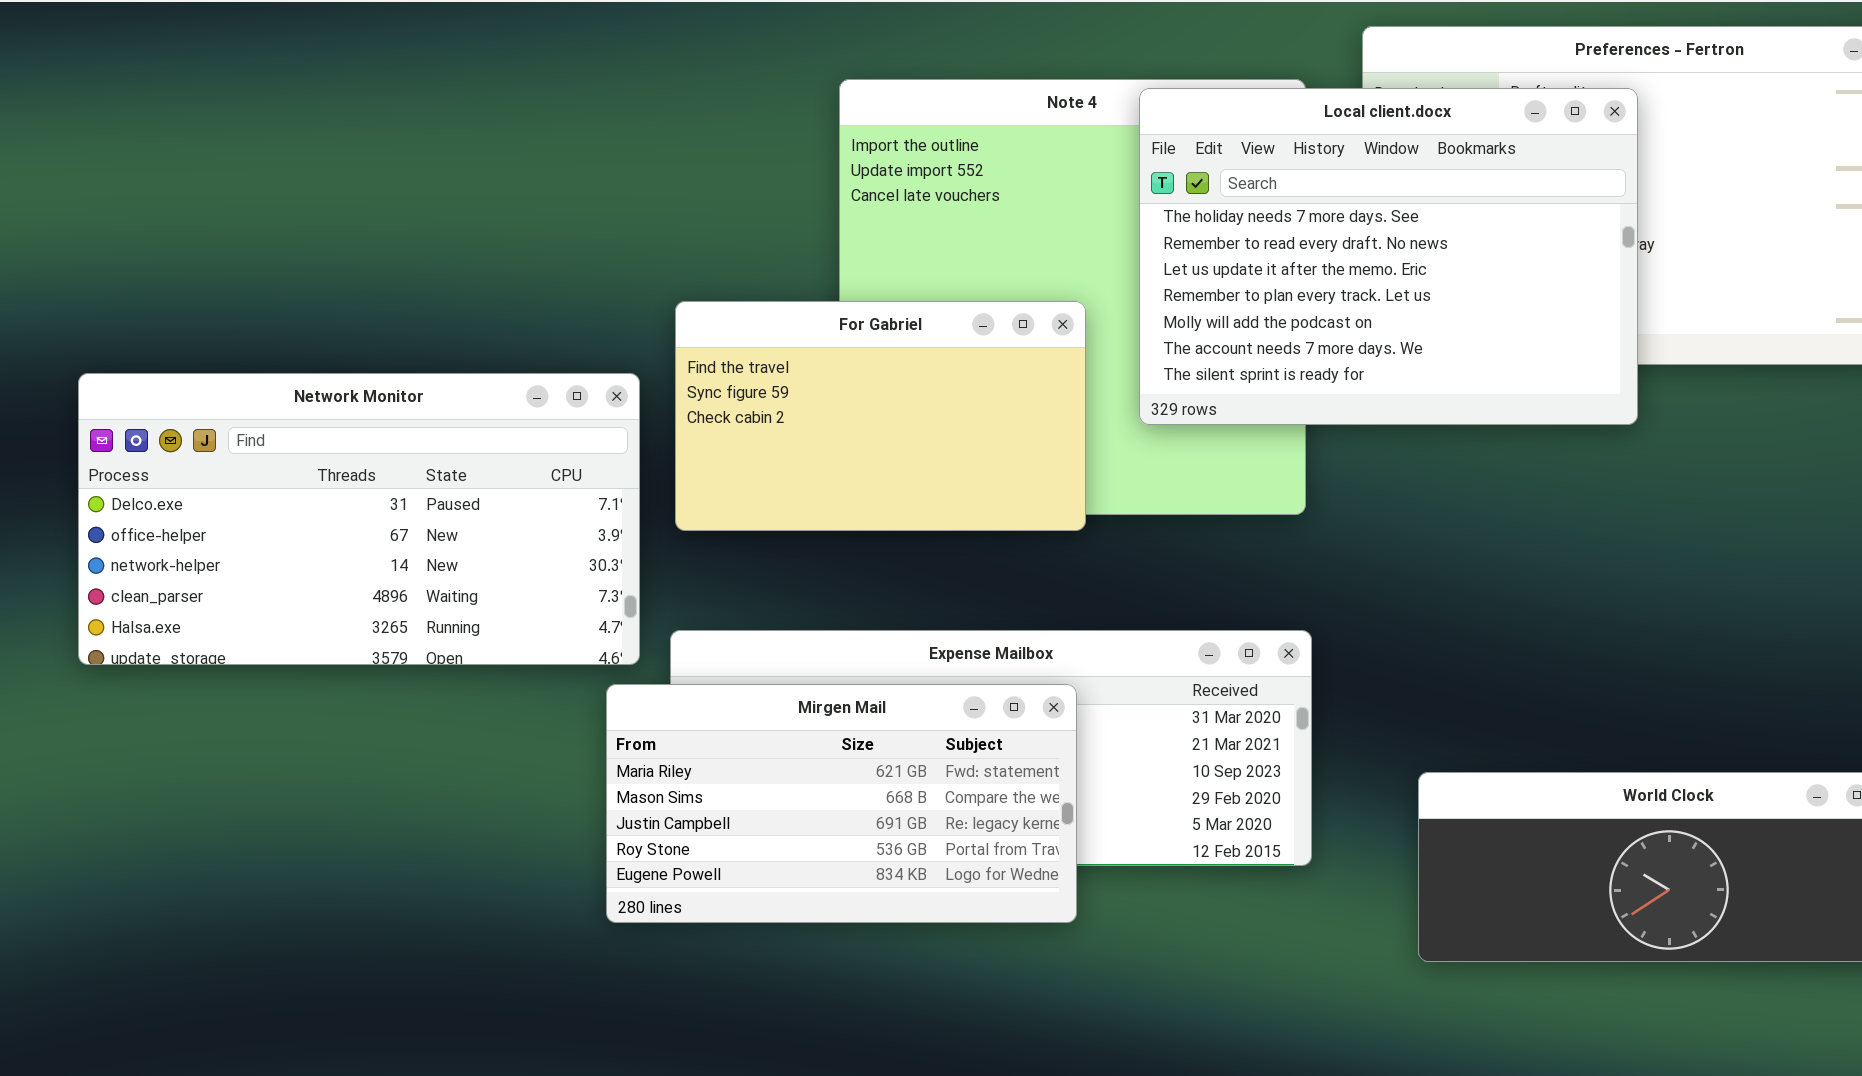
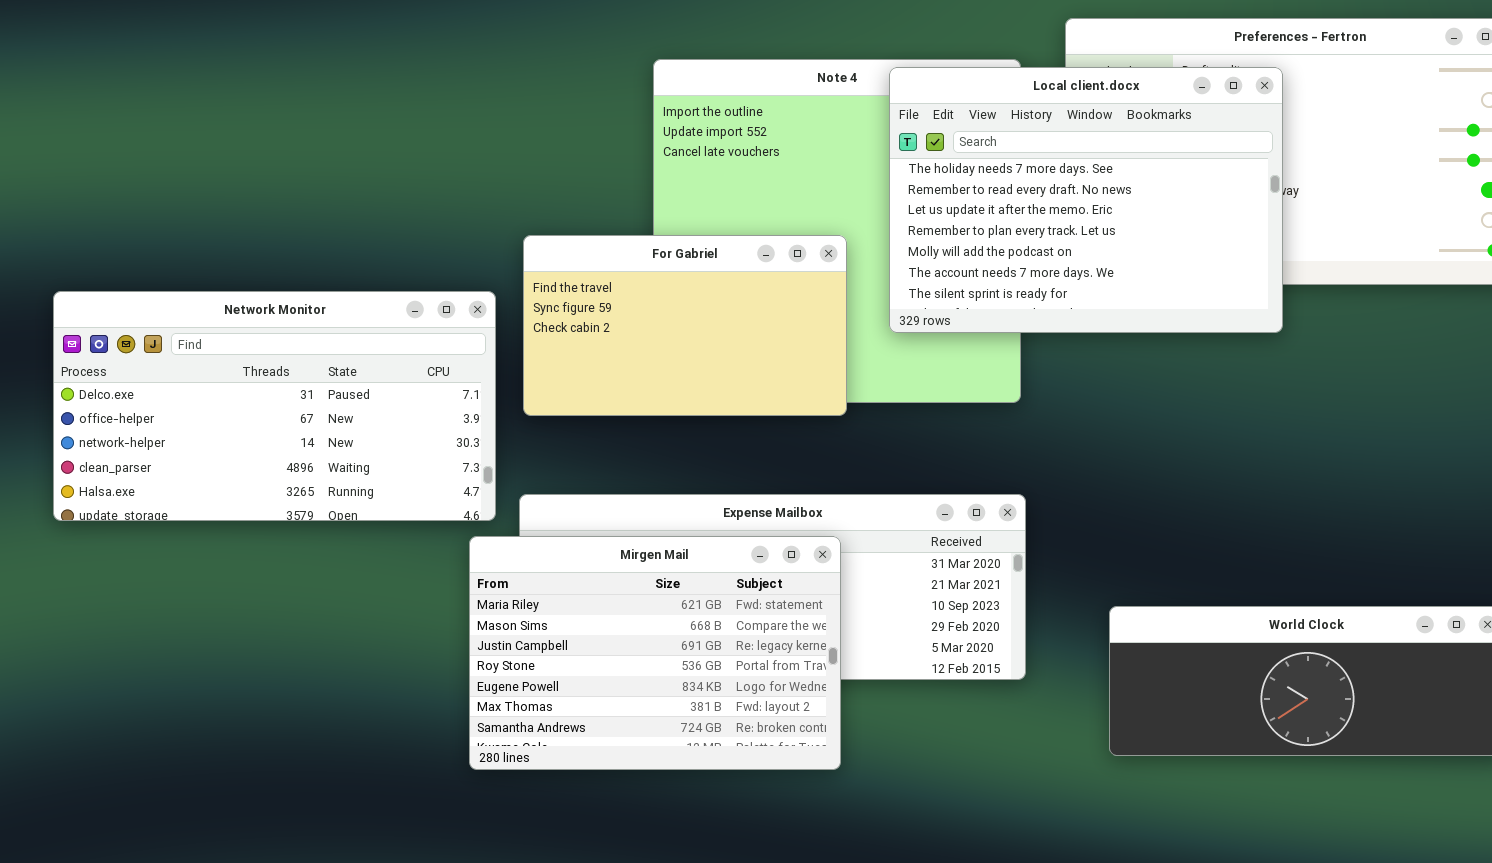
Mirgen Mail: [606,684,1077,923] -> [469,536,841,770], resized

